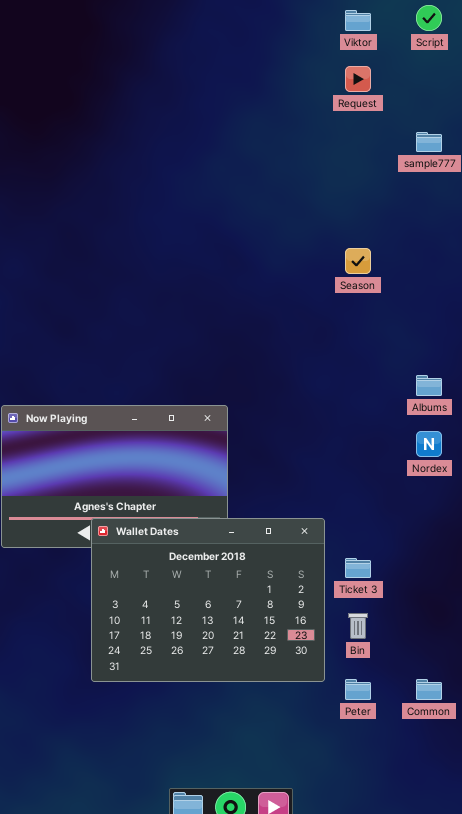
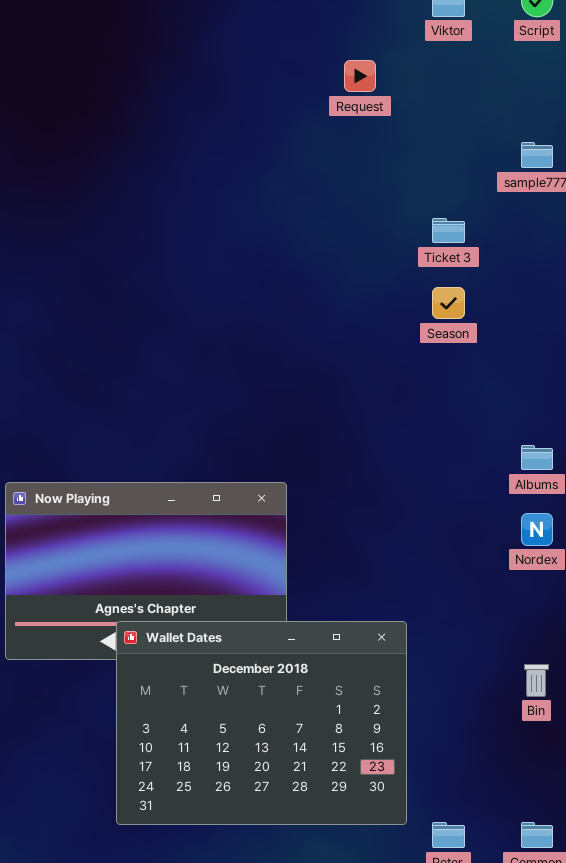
Request: [345,66,371,92] -> [344,60,376,92], moved
Ticket 3: [345,558,371,578] -> [432,218,465,243], moved
Bin: [348,613,368,639] -> [524,664,549,697], moved

